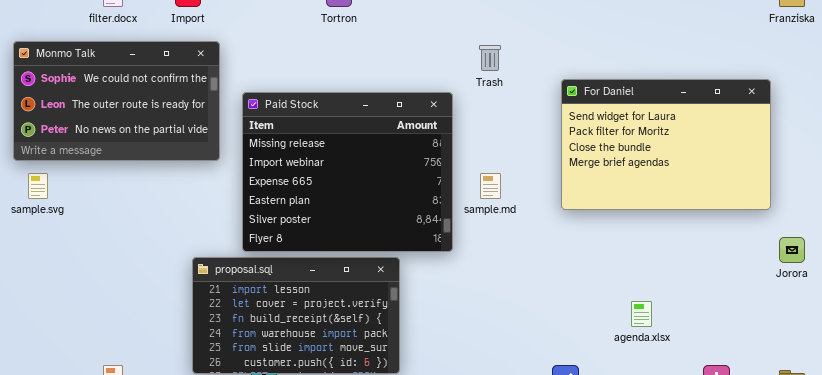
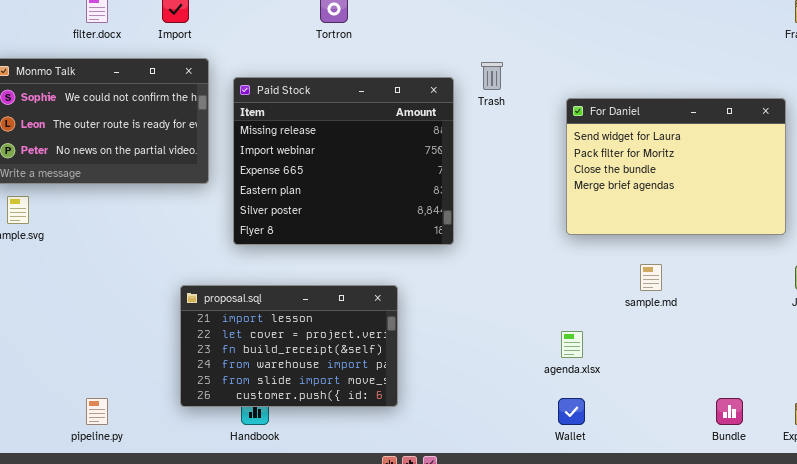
Paid Stock: [242,92,453,252] -> [233,77,454,245], moved
sample.md: [480,173,501,199] -> [640,264,662,291], moved
agenda.xlsx: [631,301,652,327] -> [561,331,583,358], moved

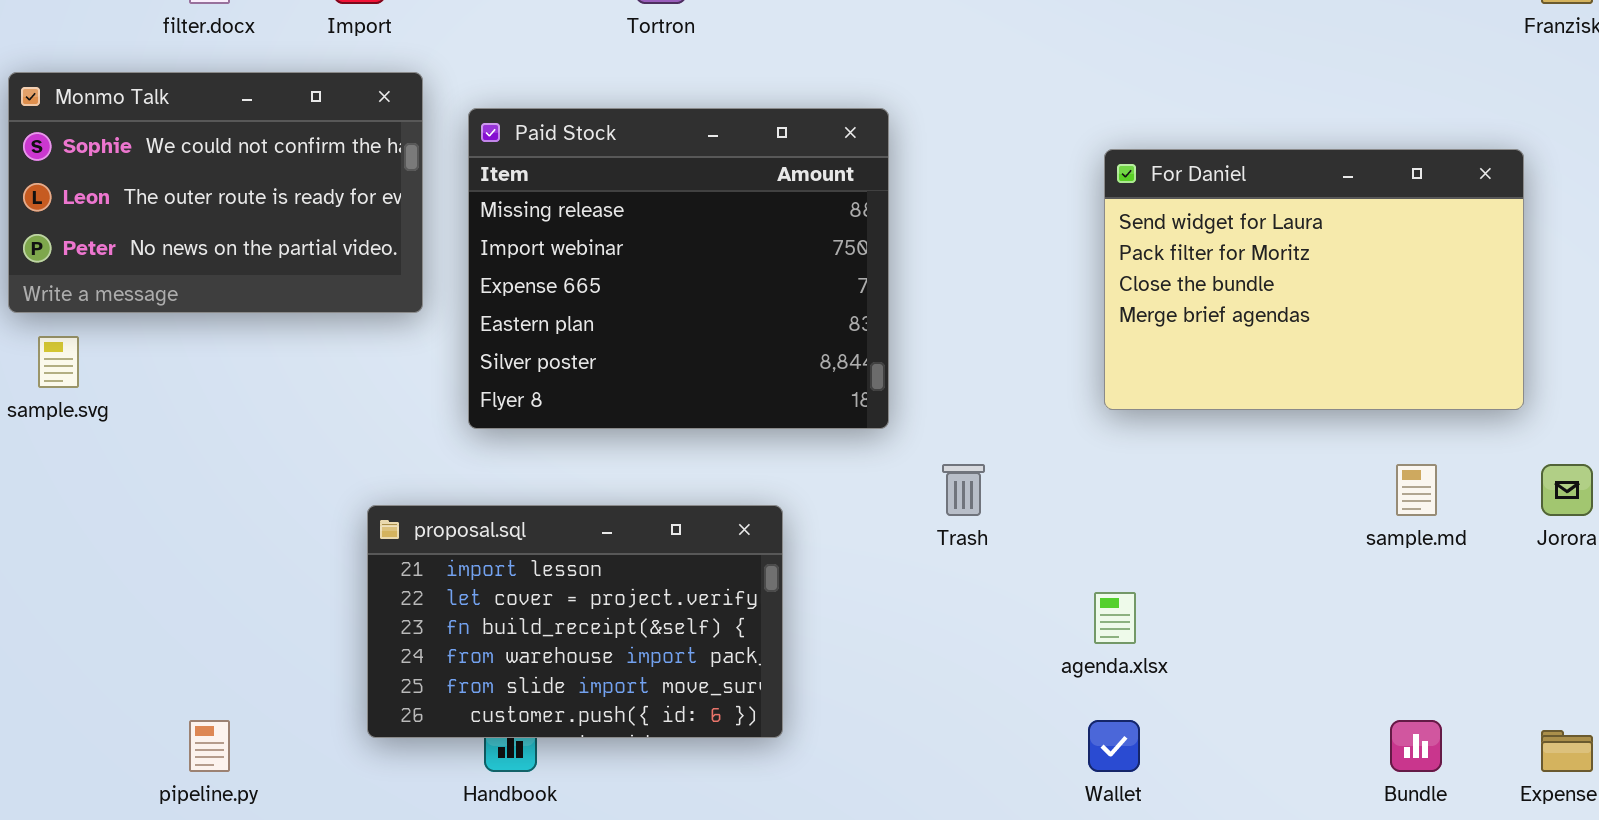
Trash: [481,62,503,90] -> [942,464,985,516], moved
sample.md: [640,264,662,291] -> [1396,464,1437,516], moved

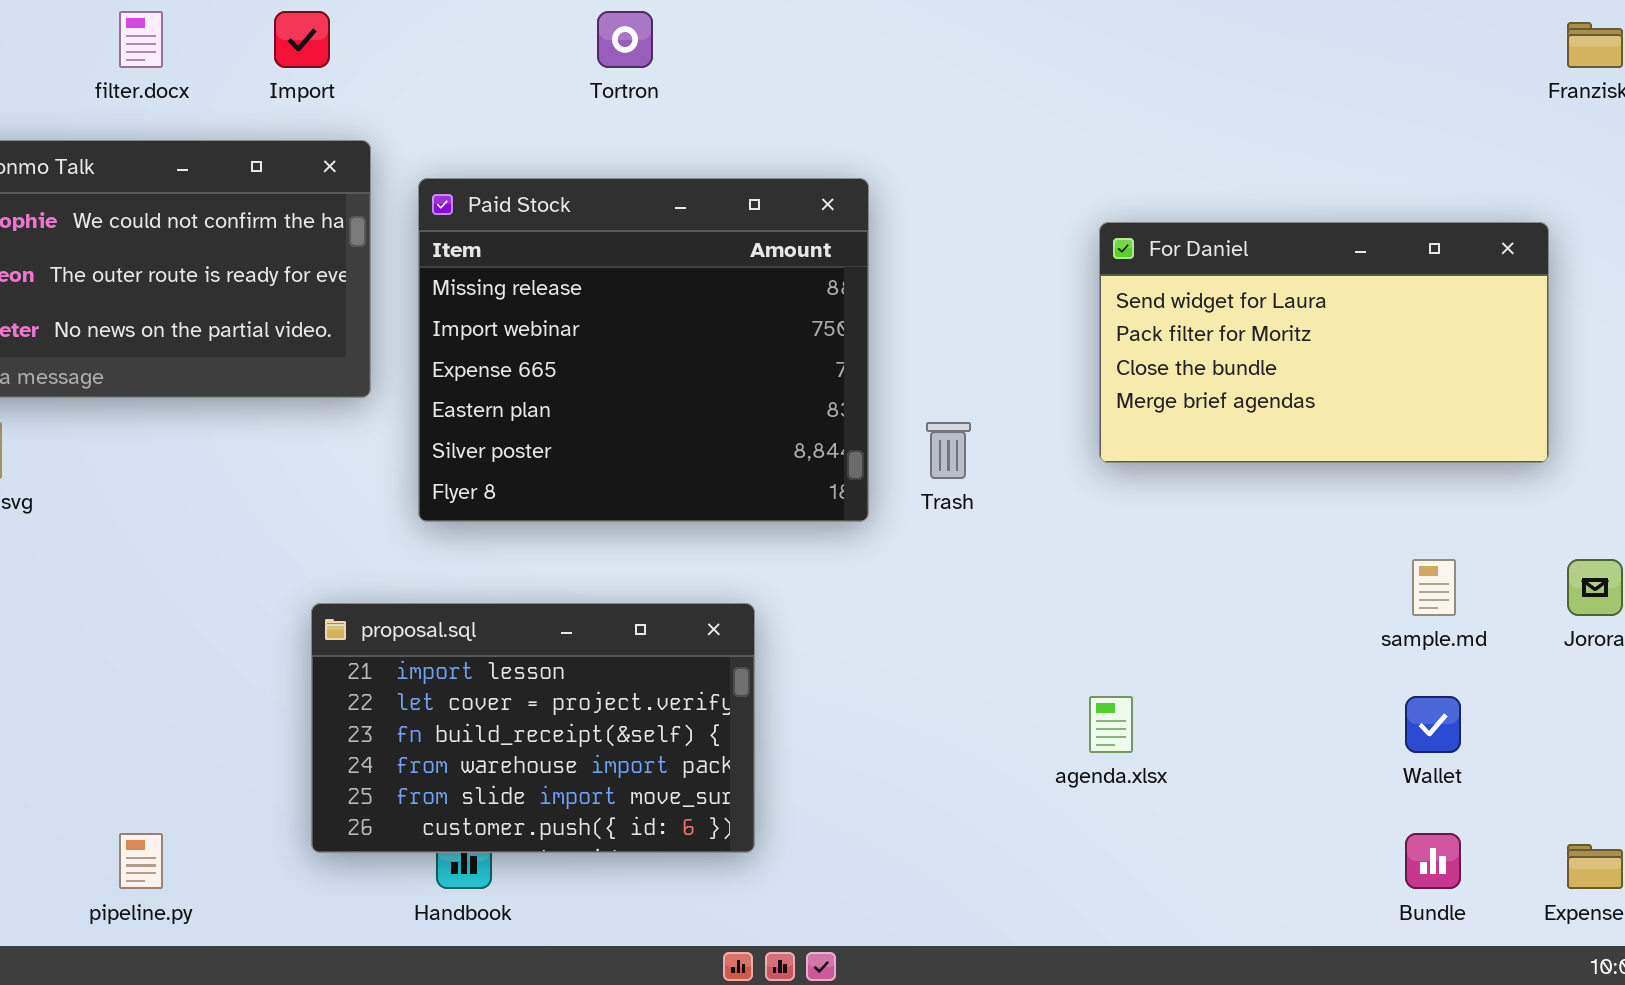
For Daniel: [1104,149,1524,410] -> [1099,222,1549,463], resized
Trash: [942,464,985,516] -> [926,422,971,479], moved
Wallet: [1088,720,1140,772] -> [1405,696,1461,753], moved

